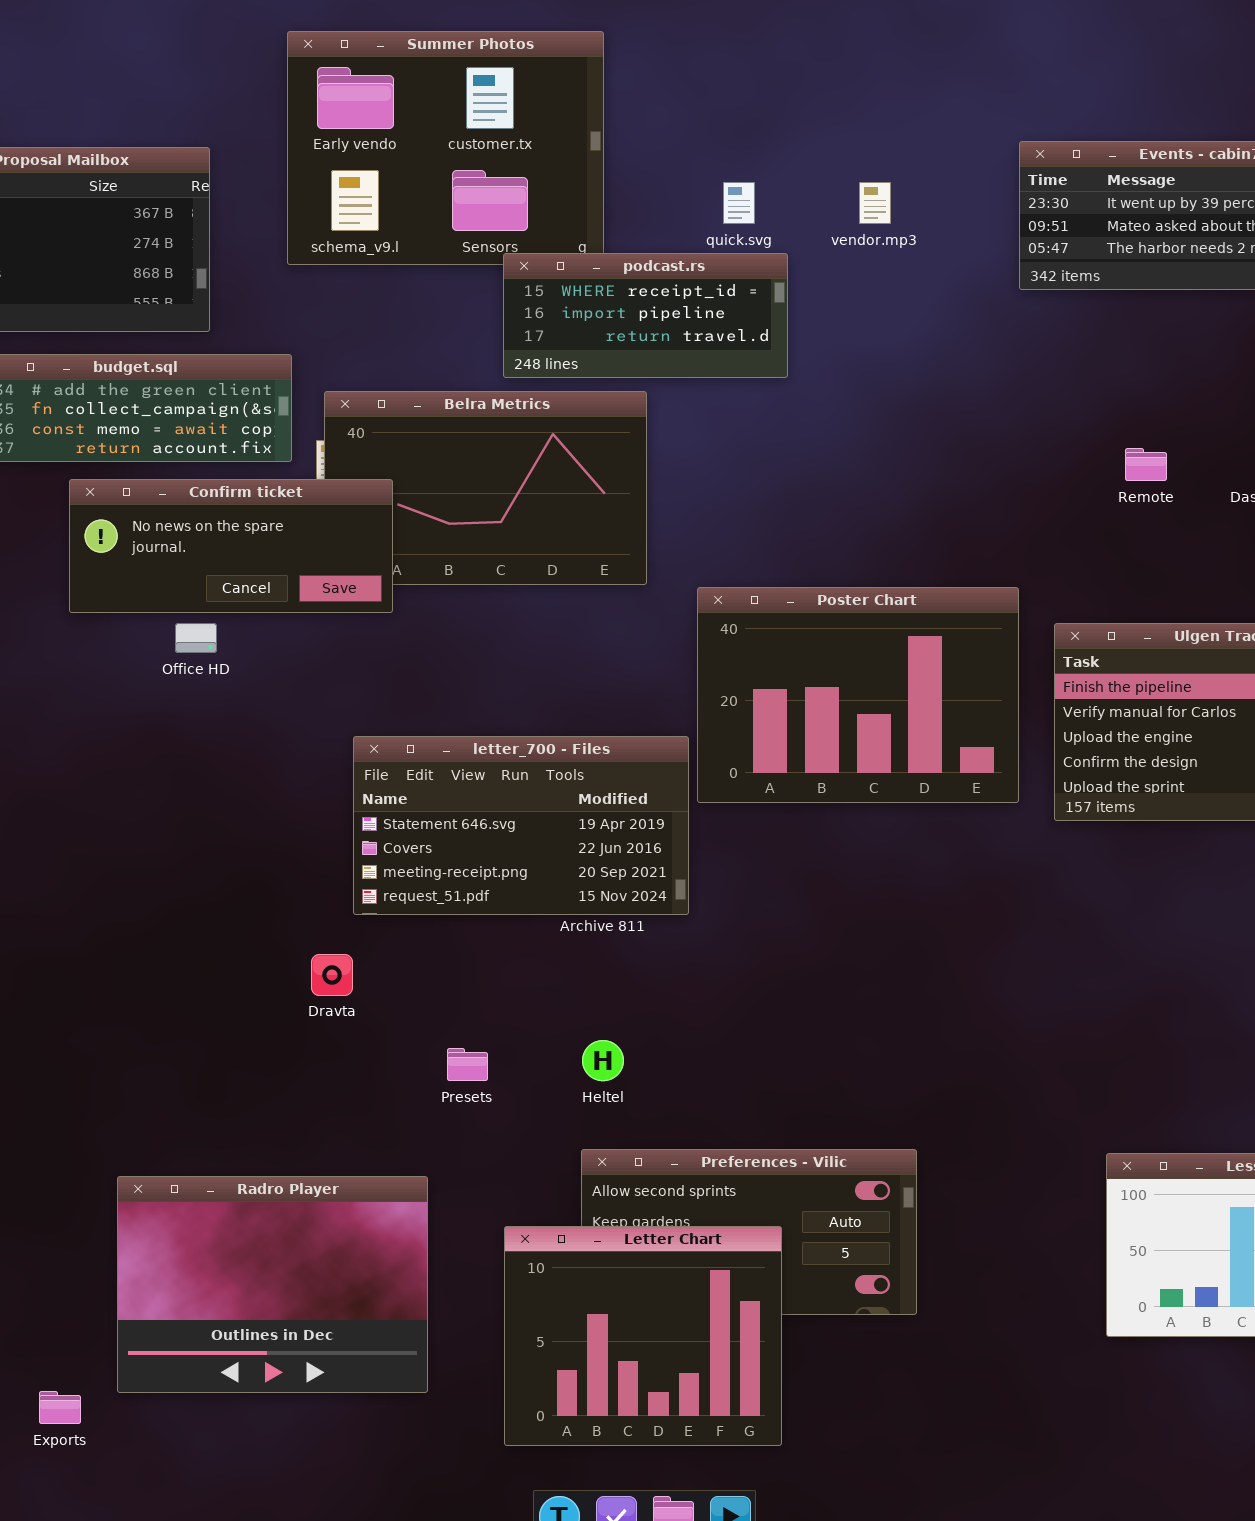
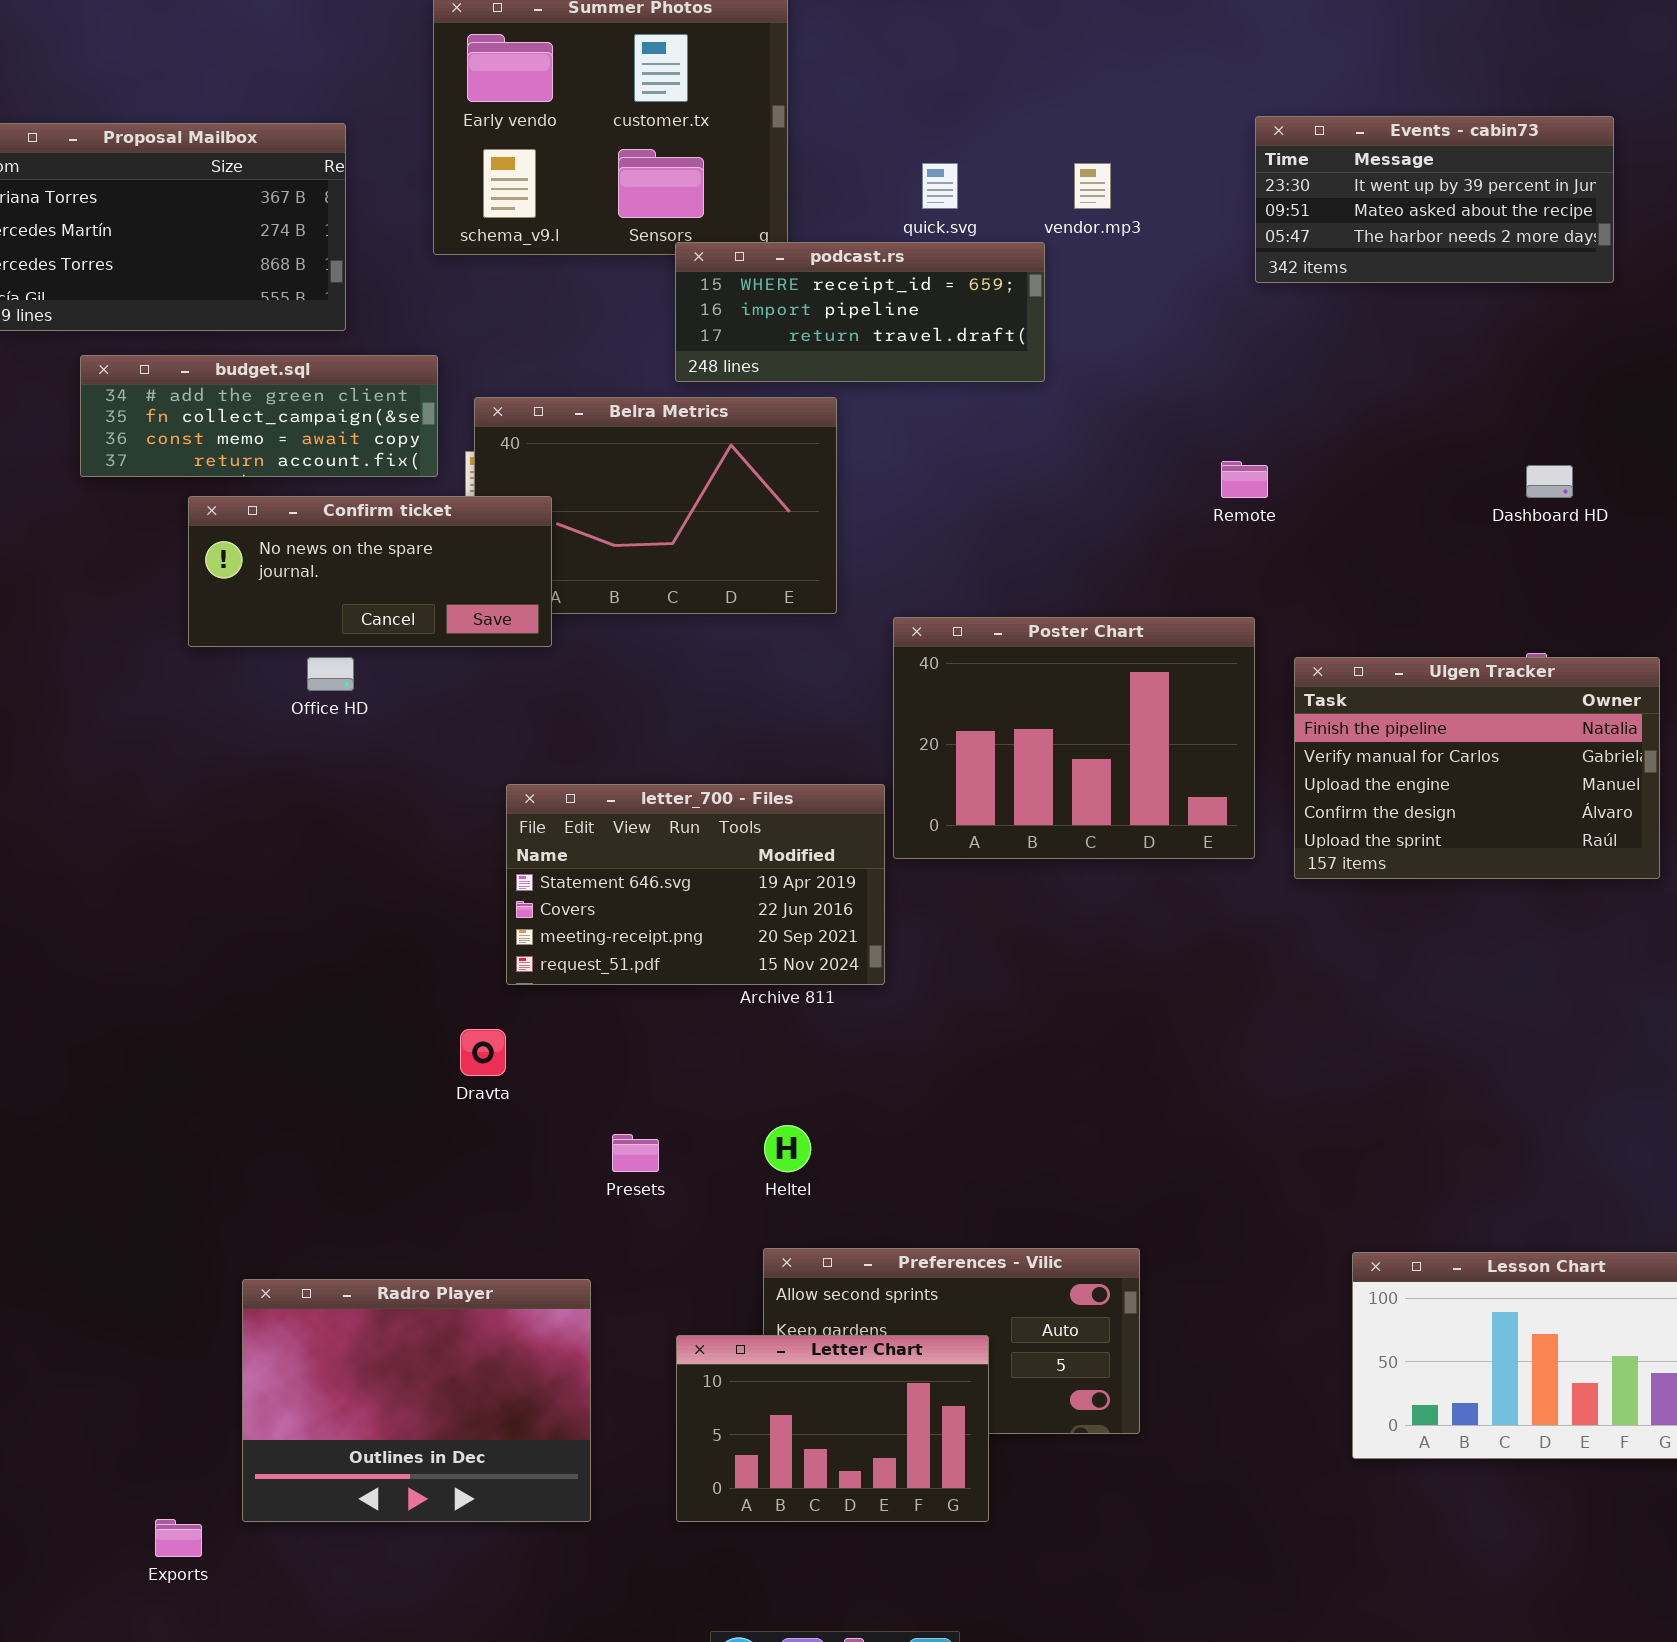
podcast.rs: [503,253,788,378] -> [675,242,1045,382], resized
Remote: [1125,448,1167,481] -> [1221,461,1268,498], moved
Letter Chart: [504,1226,782,1446] -> [676,1335,989,1522], resized

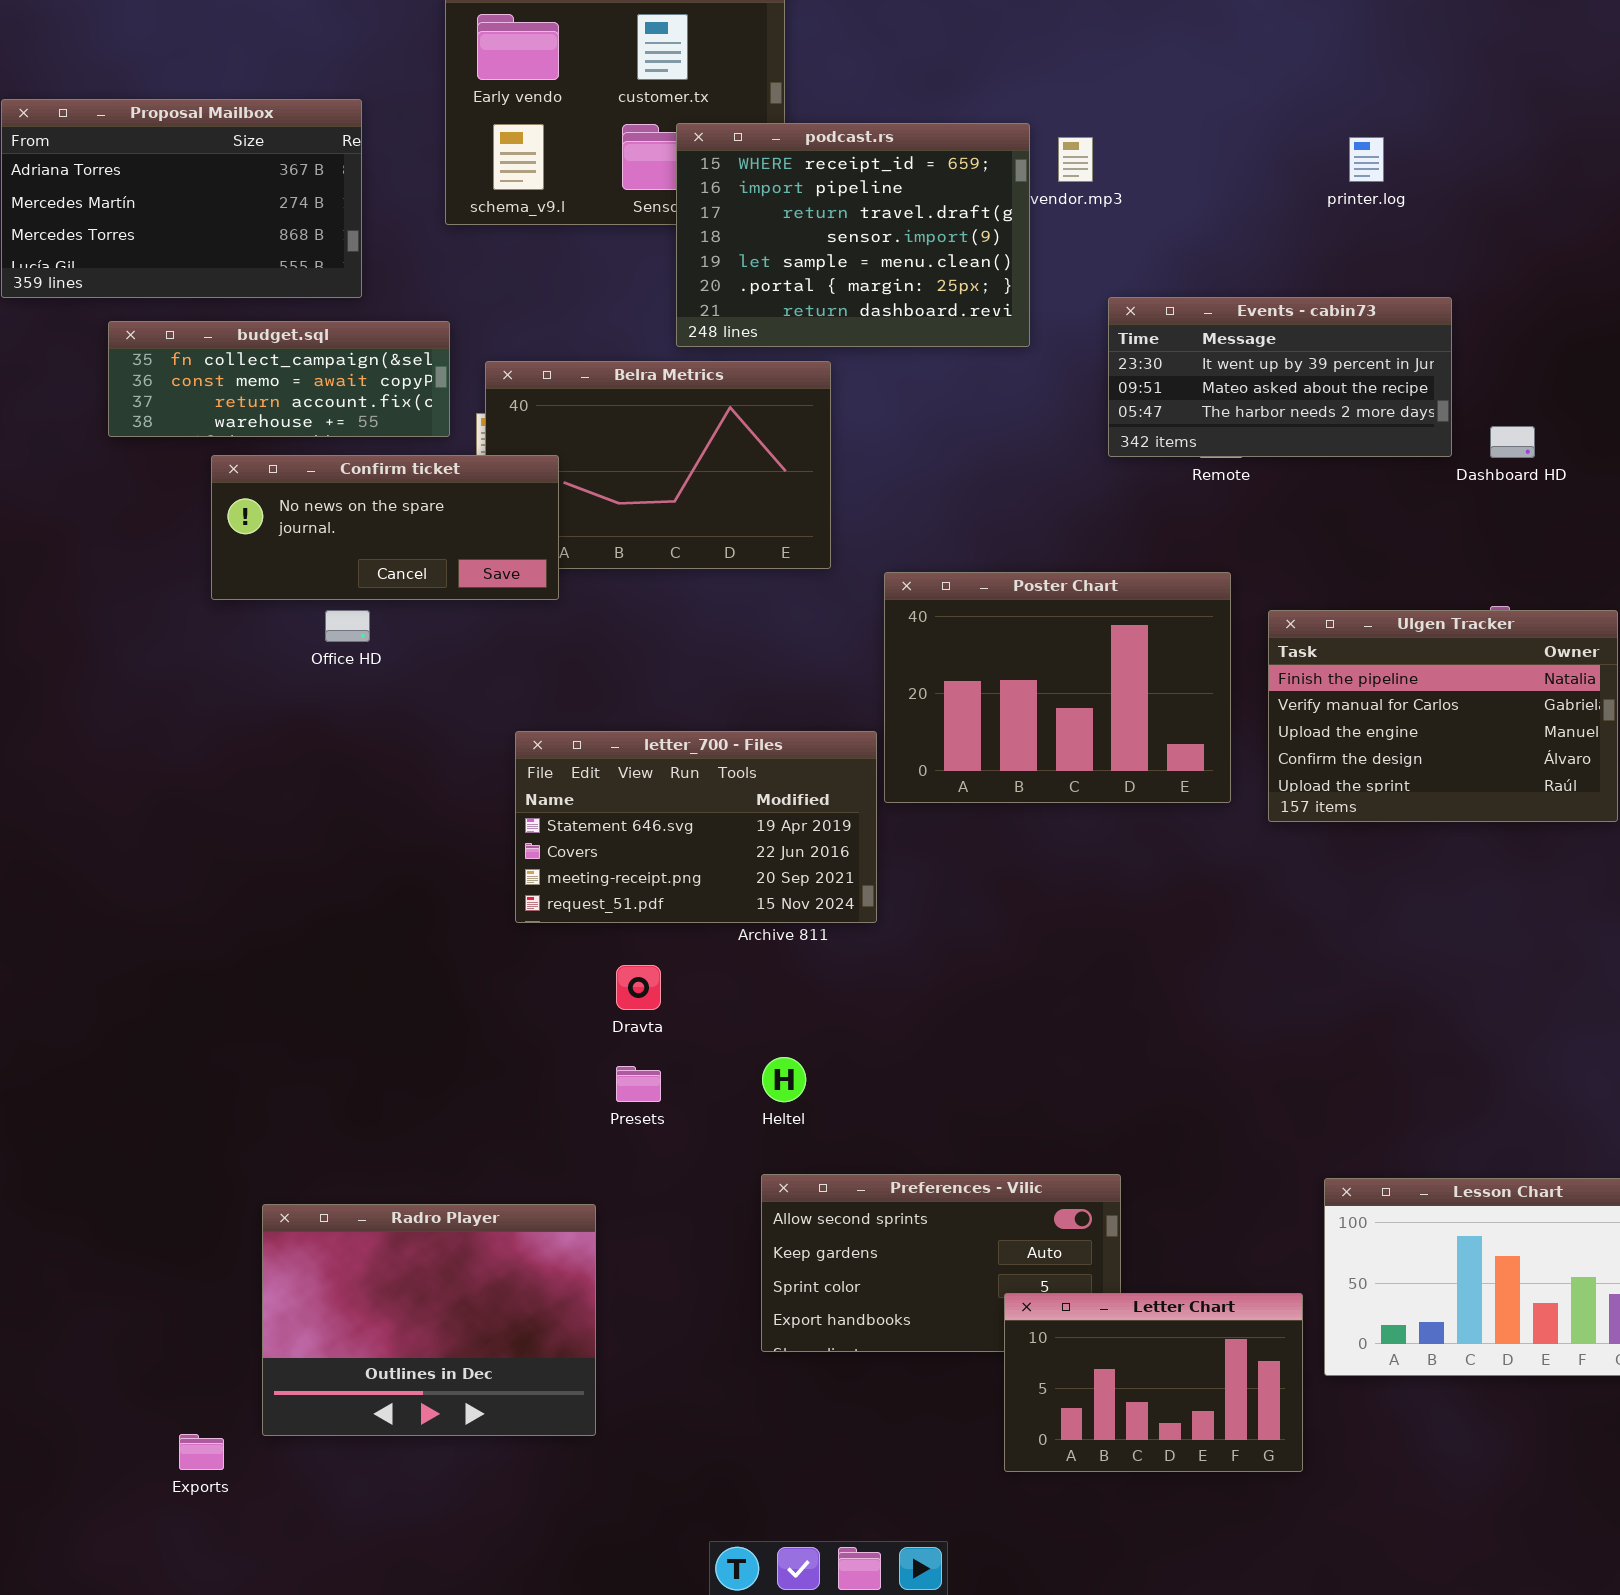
Events - cabin73: [1255,116,1614,283] -> [1108,297,1452,457], moved
podcast.rs: [675,242,1045,382] -> [676,123,1030,347], resized
budget.sql: [80,355,438,477] -> [108,321,450,437], scrolled down 1 row
Dravta: [460,1029,506,1076] -> [616,965,661,1010], moved
Letter Chart: [676,1335,989,1522] -> [1004,1293,1303,1472], moved

